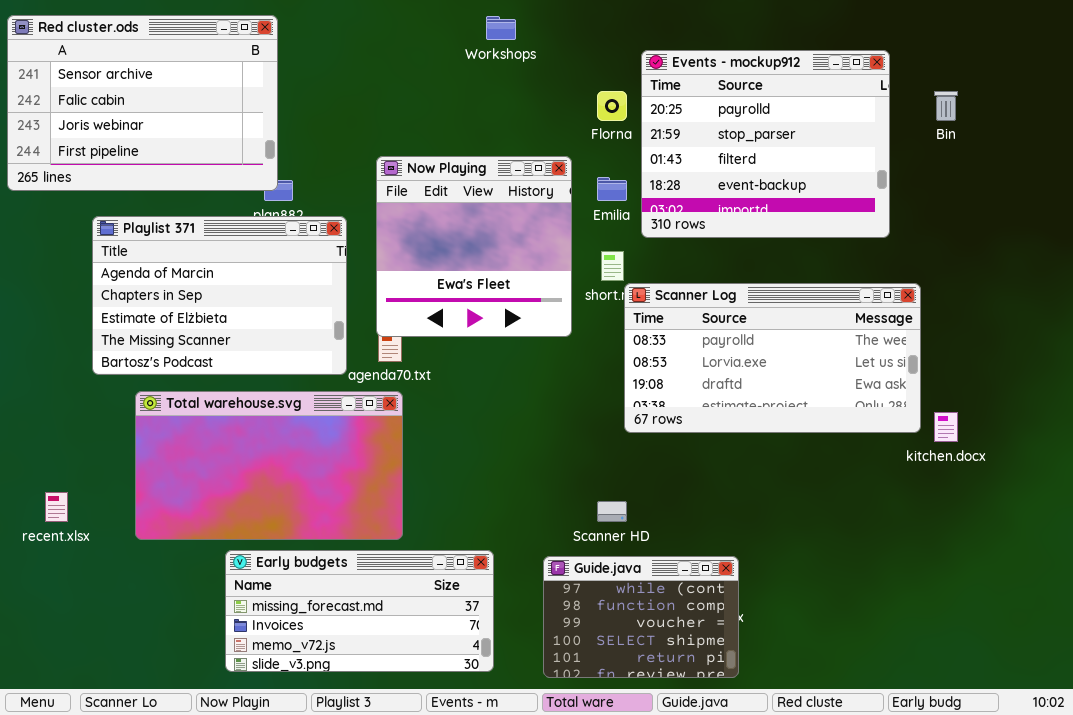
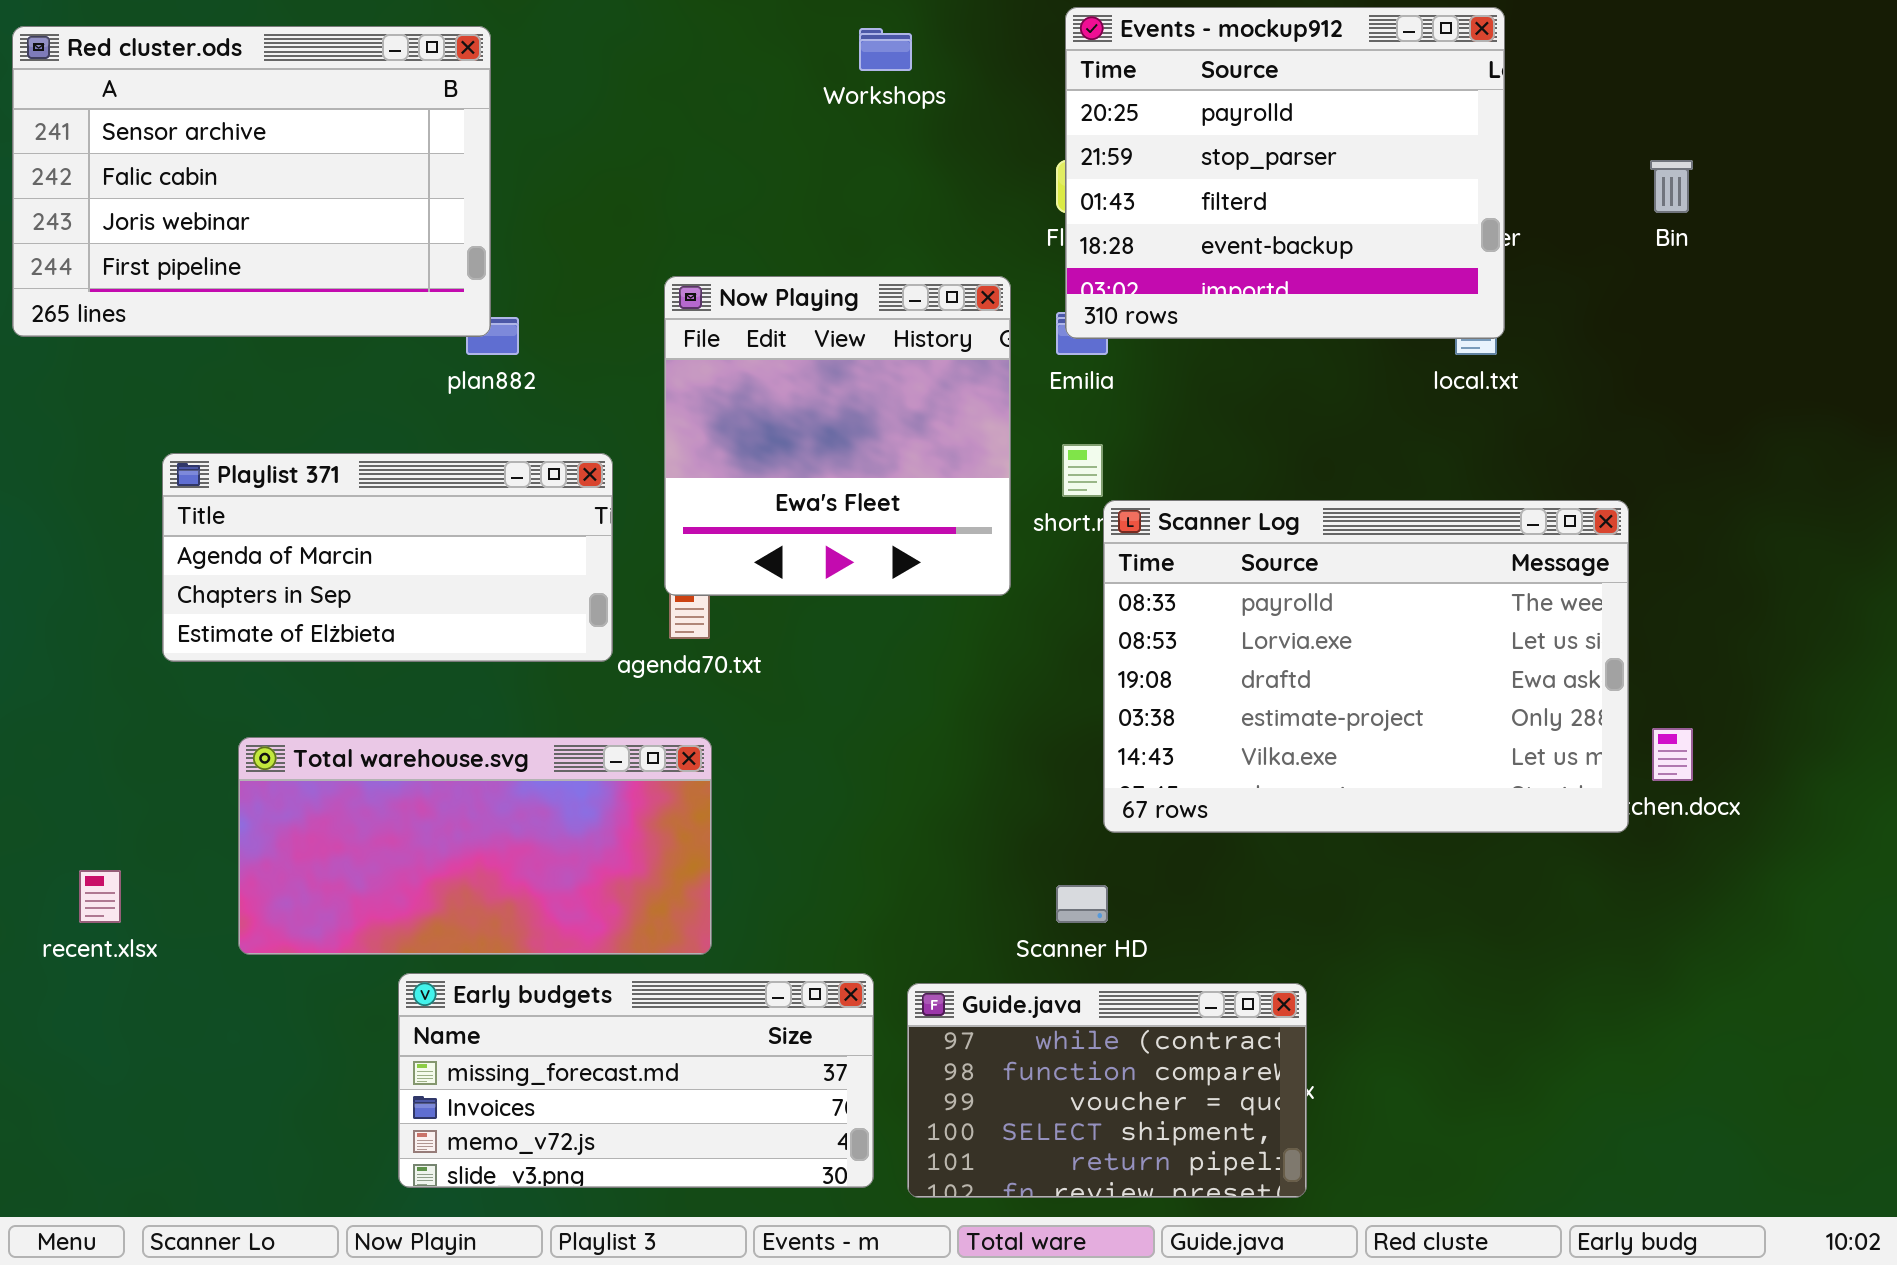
Events - mockup912: [641,50,890,238] -> [1065,7,1505,339], moved
Playlist 371: [92,216,347,375] -> [162,453,613,662], resized
Scanner Log: [624,283,921,433] -> [1103,500,1629,833], resized
Total warehouse.svg: [135,391,403,540] -> [238,737,712,955], resized
Guide.java: [543,556,739,678] -> [907,983,1307,1198], resized

